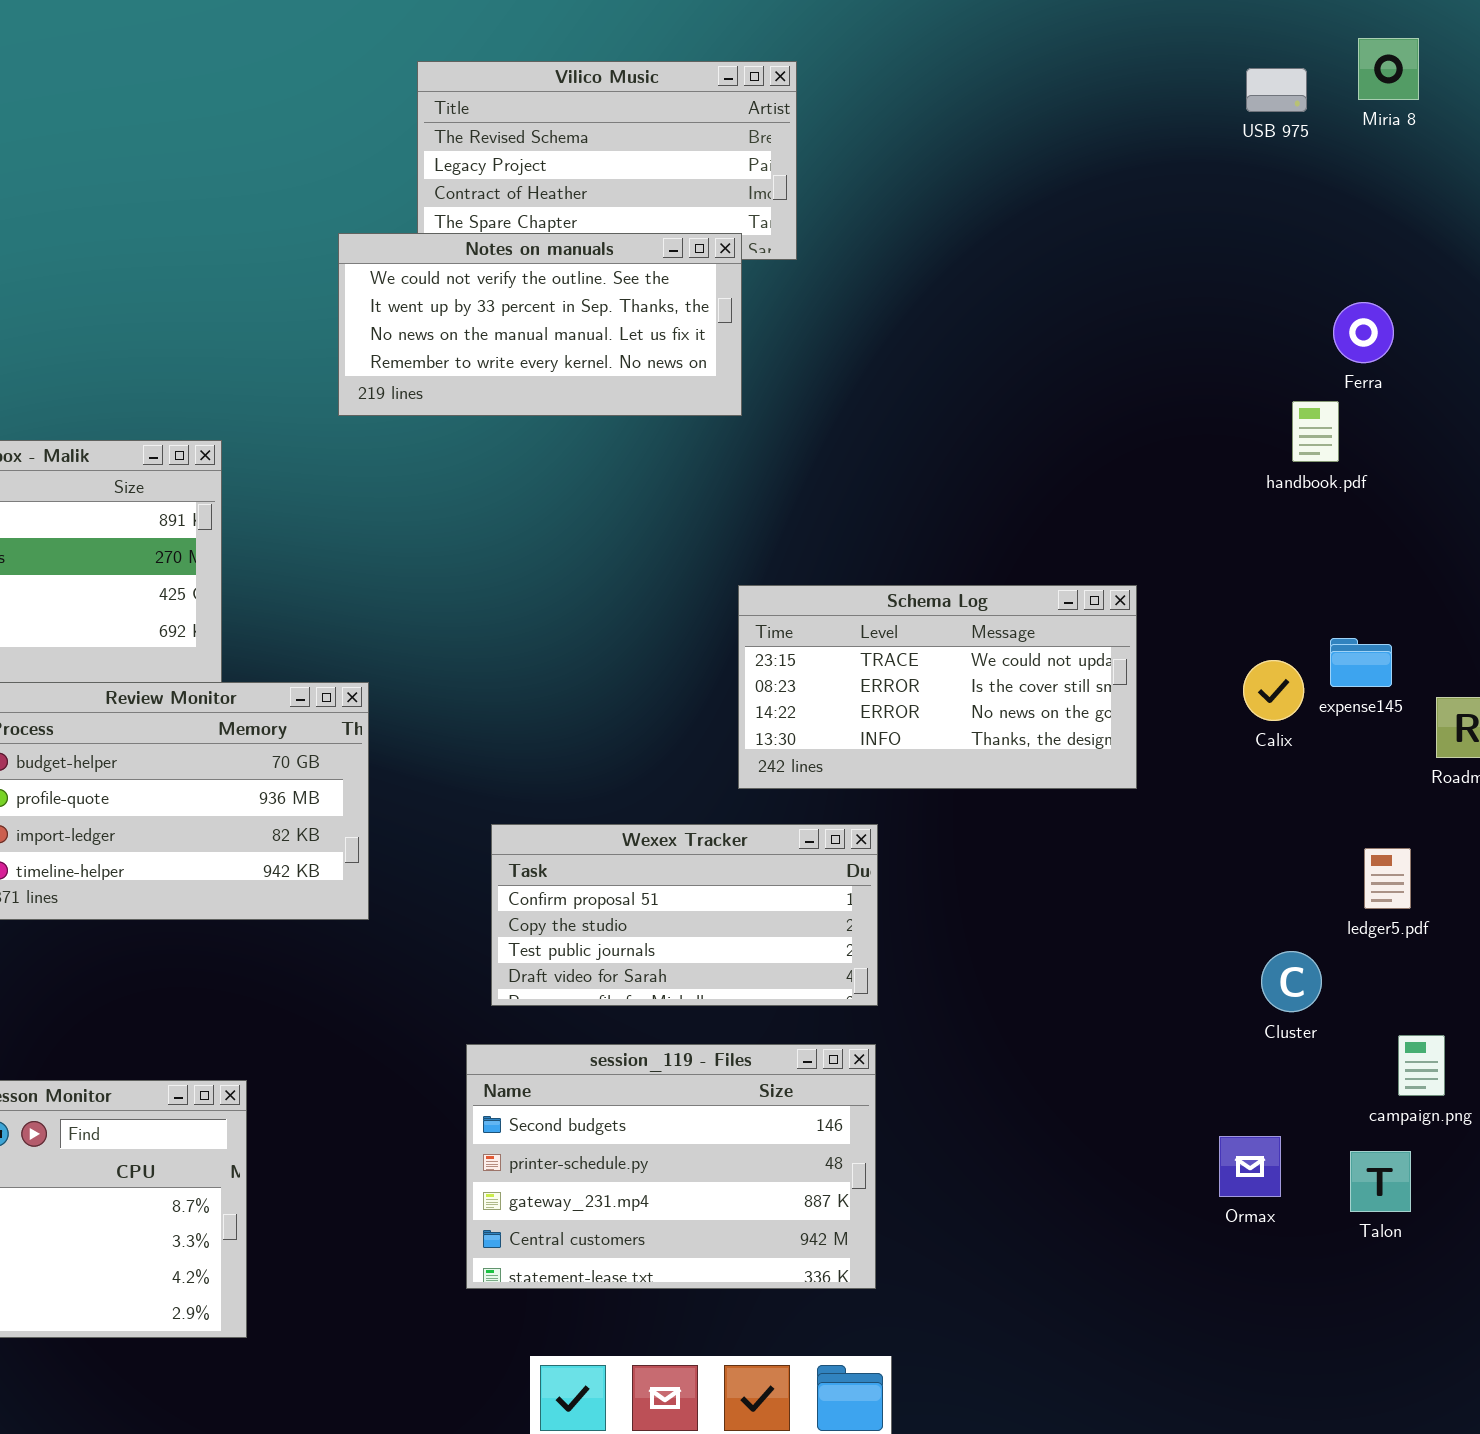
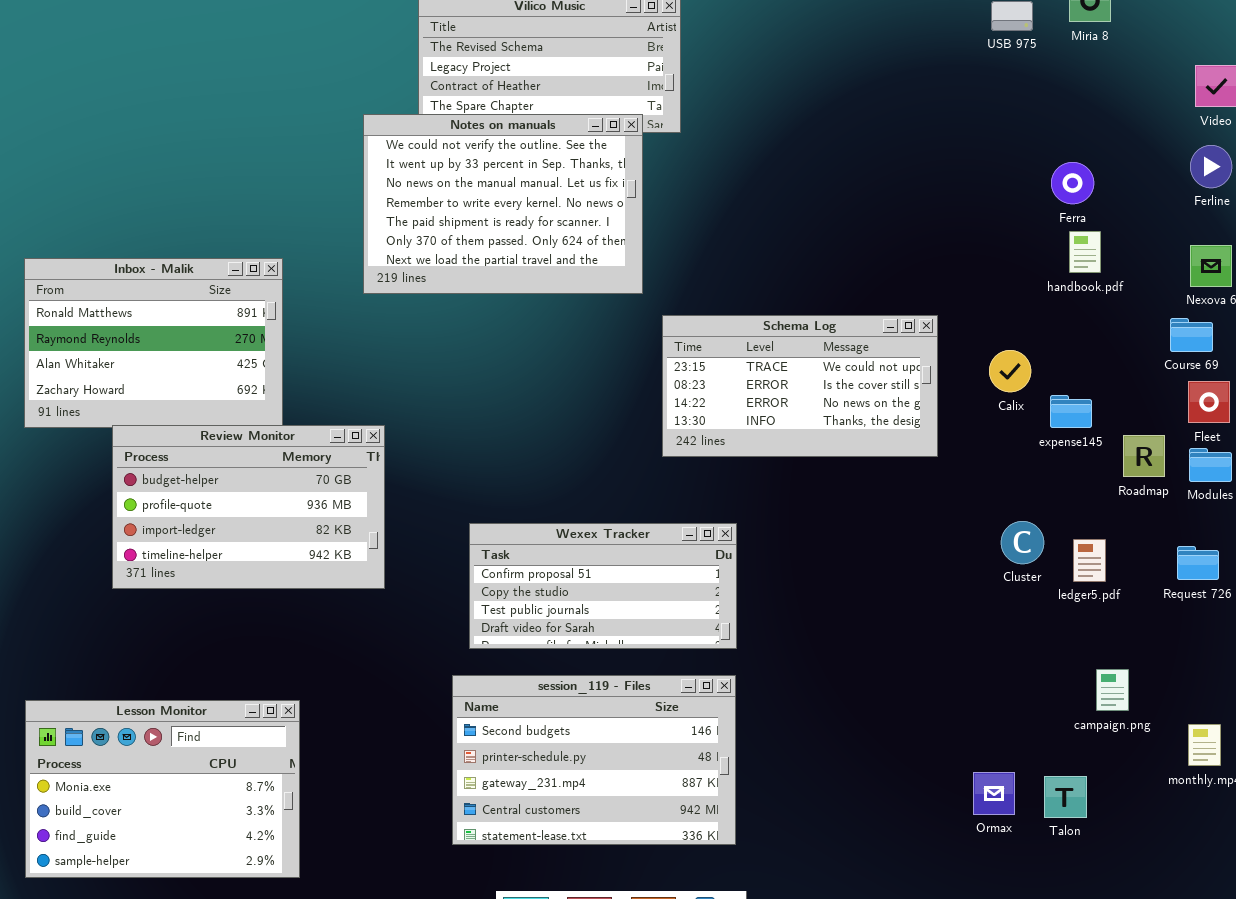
Notes on manuals: [338,233,742,416] -> [363,114,643,294], resized
handbook.pdf: [1292,401,1339,462] -> [1069,231,1101,273], moved
Schema Log: [738,585,1137,789] -> [662,315,938,457], moved
Calix: [1243,660,1304,721] -> [989,350,1031,392], moved
Cluster: [1261,951,1322,1012] -> [1001,521,1044,564], moved
Ormax: [1219,1136,1281,1197] -> [973,772,1015,815], moved
Talon: [1350,1151,1411,1212] -> [1044,776,1087,818], moved

